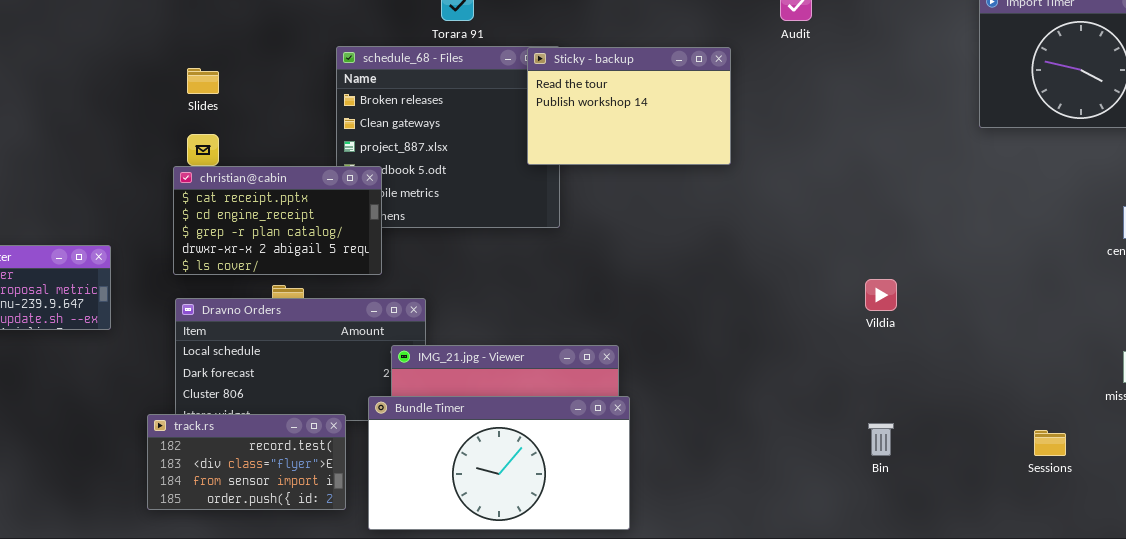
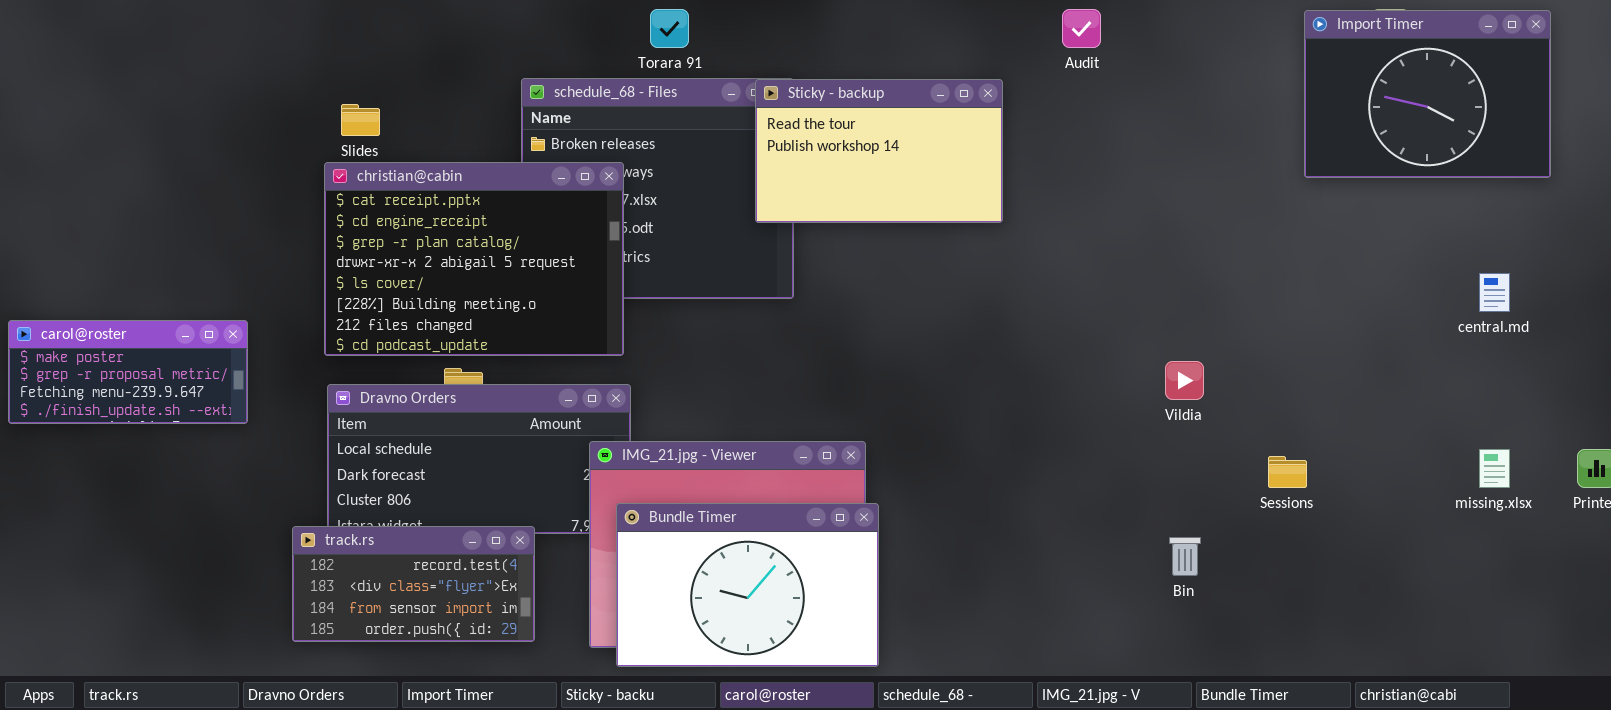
christian@cabin: [173,166,382,275] -> [324,162,624,356], resized
Bundle Timer: [368,396,630,530] -> [616,503,879,667], resized
Sessions: [1034,430,1066,456] -> [1268,456,1307,488], moved

